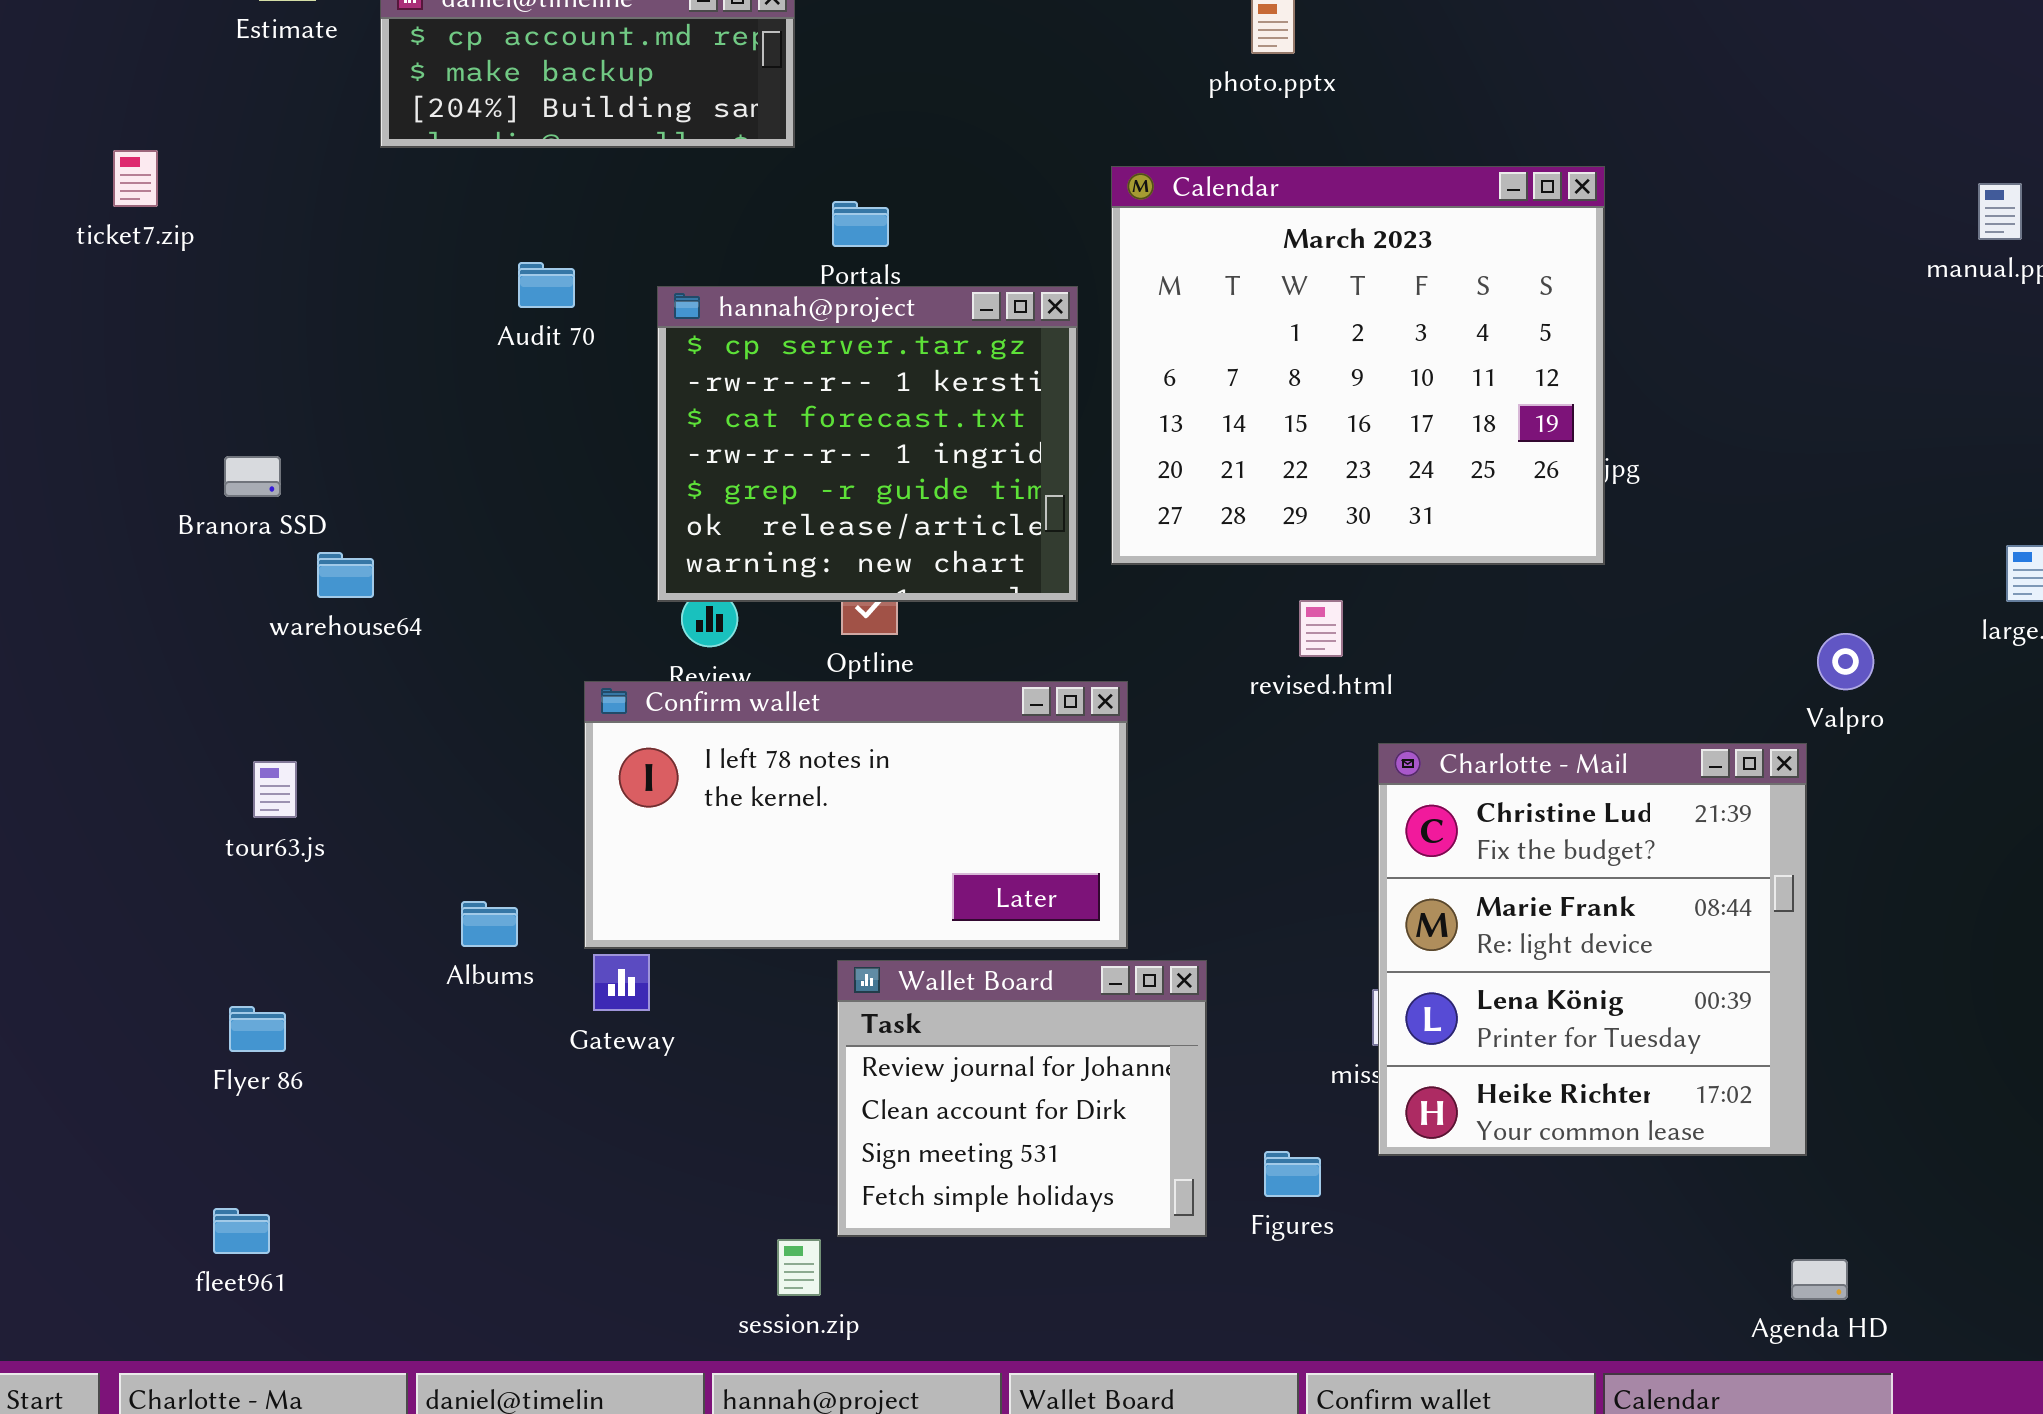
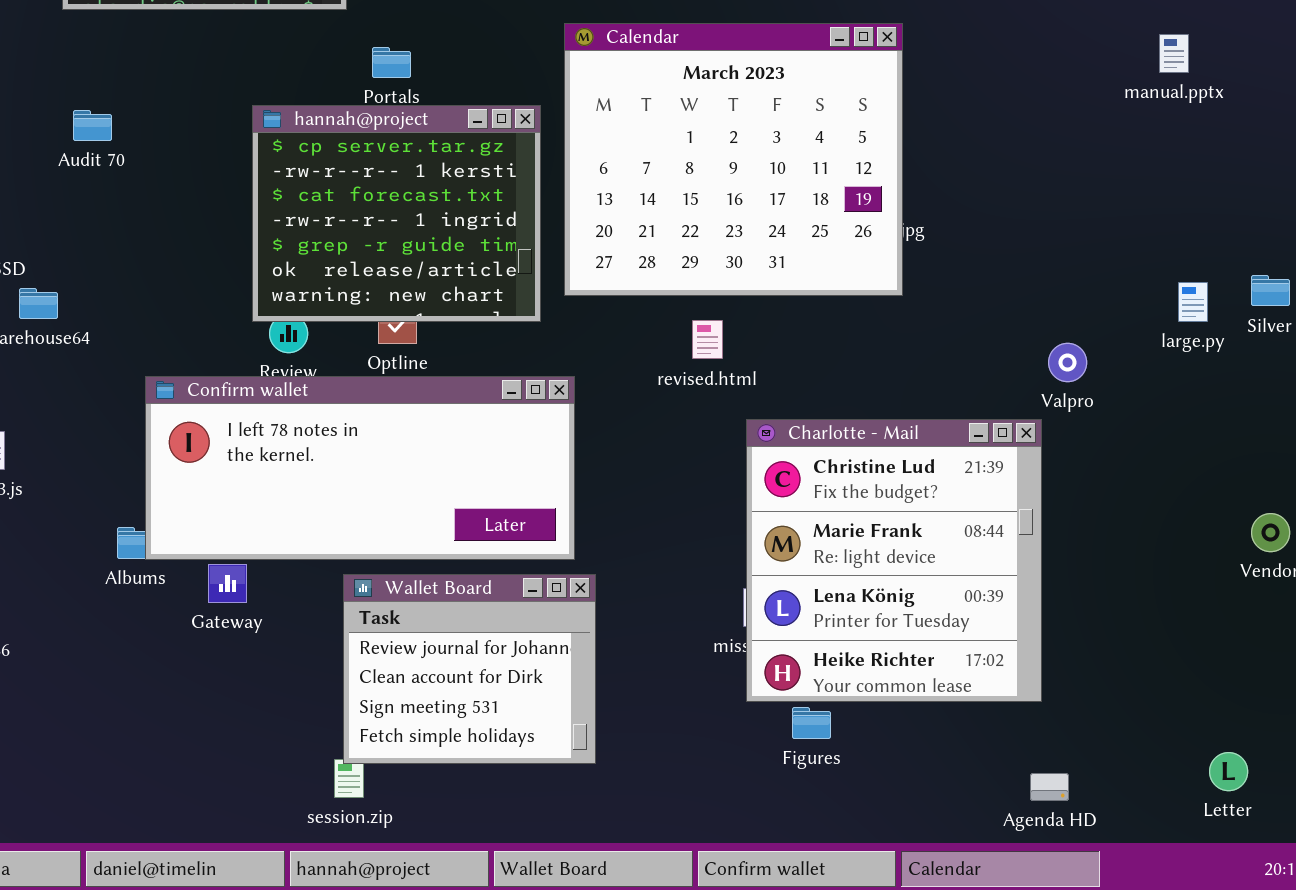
Audit 70: [518,262,575,308] -> [73,110,112,141], moved
Confirm wallet: [584,681,1128,949] -> [145,376,575,560], resized
Wallet Board: [837,960,1207,1237] -> [343,574,596,764], moved
Figures: [1264,1151,1321,1197] -> [792,707,831,739], moved

